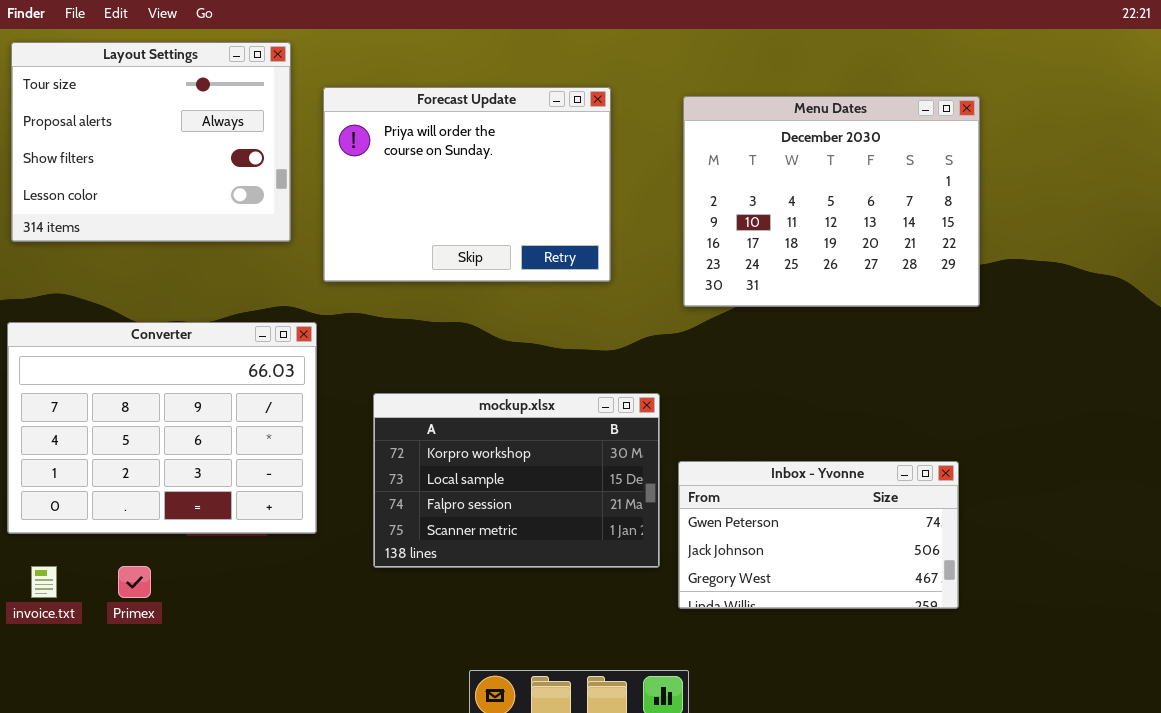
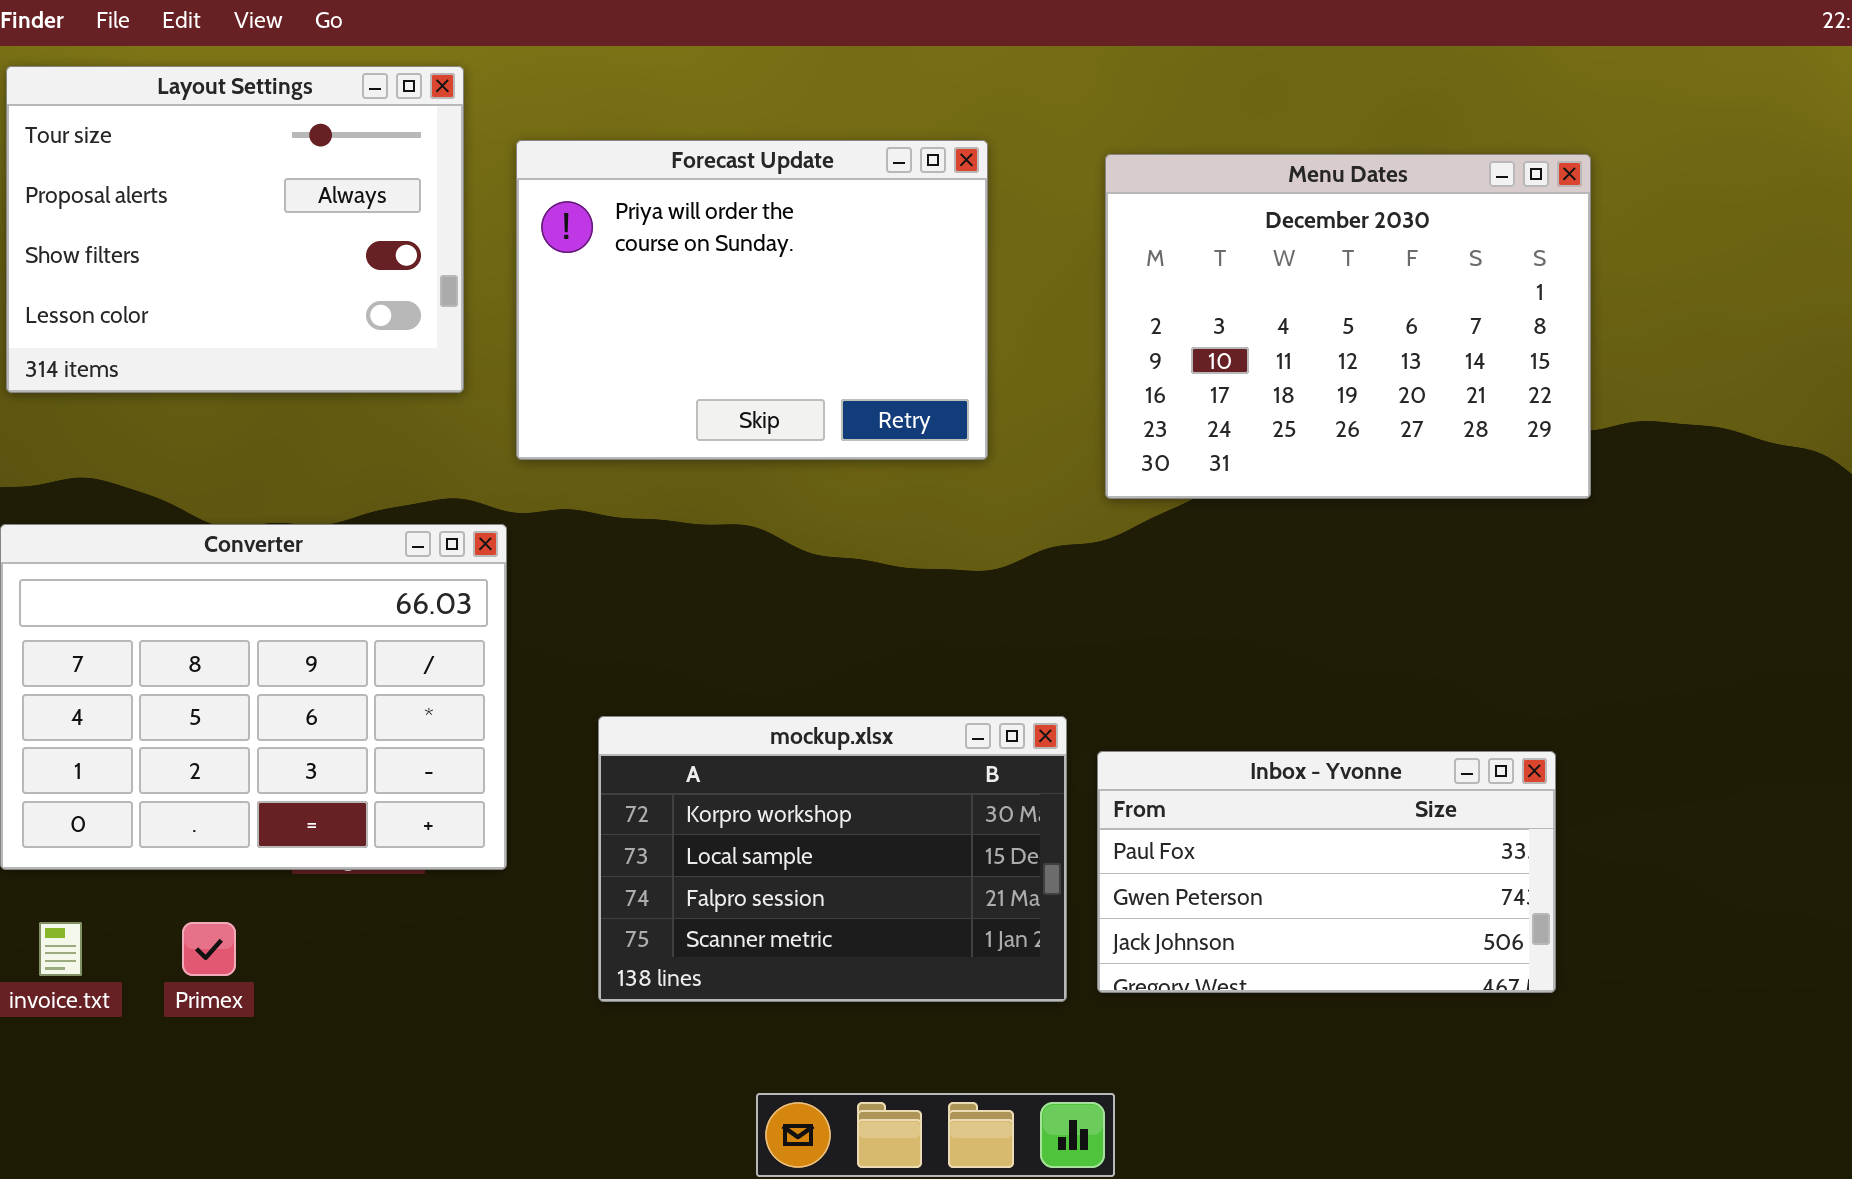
mockup.xlsx: [373,393,660,568] -> [598,716,1067,1002], moved
Inbox - Yvonne: [678,461,959,609] -> [1097,751,1556,993], scrolled up 1 row

